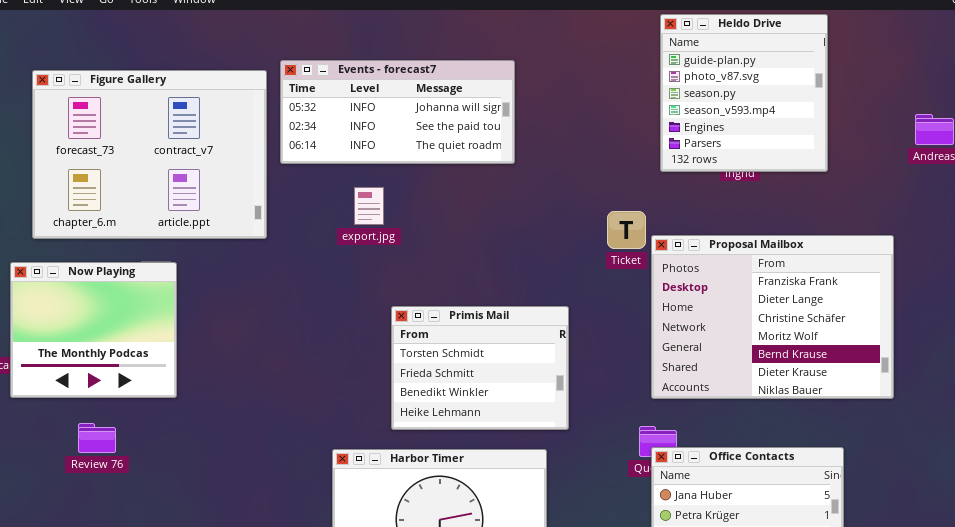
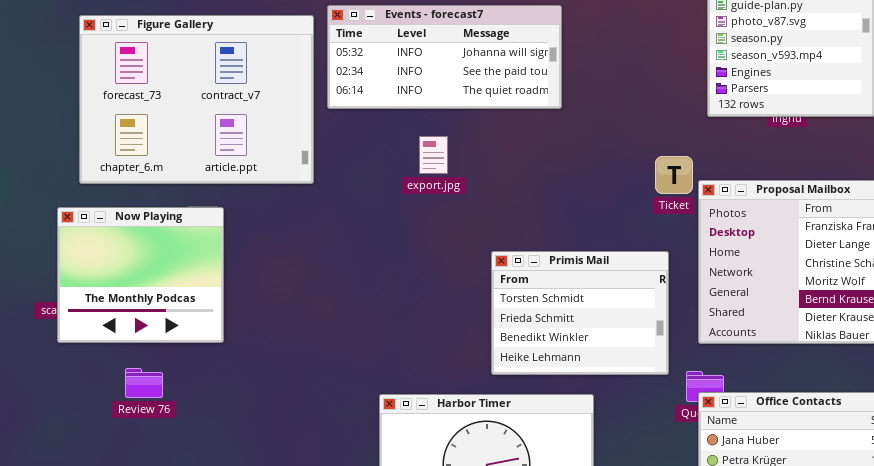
export.jpg: [354,187,384,225] -> [419,136,448,174], moved
Primis Mail: [391,306,569,430] -> [491,251,669,375], moved

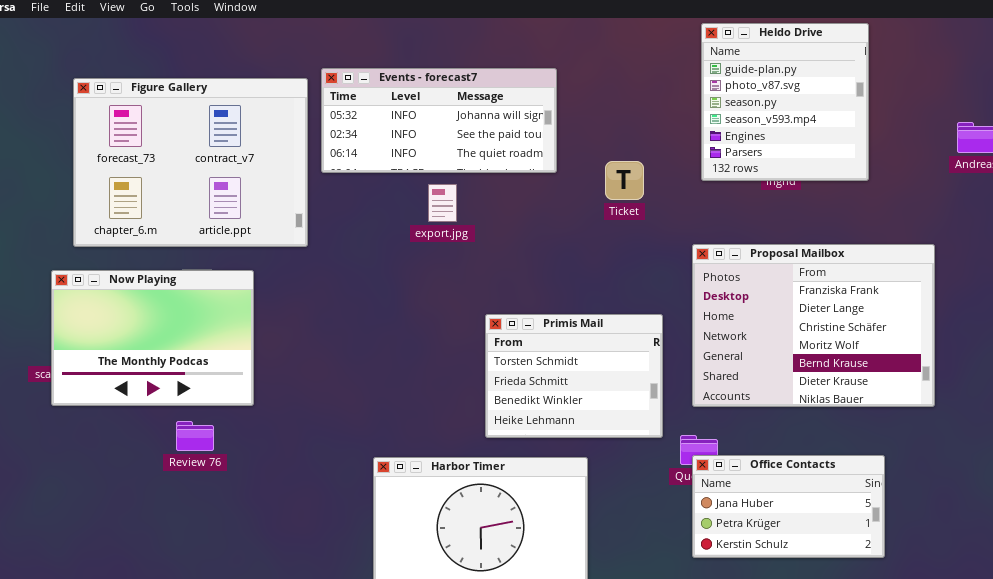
export.jpg: [419,136,448,174] -> [428,184,457,222], moved
Ticket: [655,156,693,194] -> [605,161,644,200], moved
Now Playing: [57,207,224,343] -> [51,270,254,406], resized
Review 76: [125,368,163,398] -> [176,421,214,451], moved

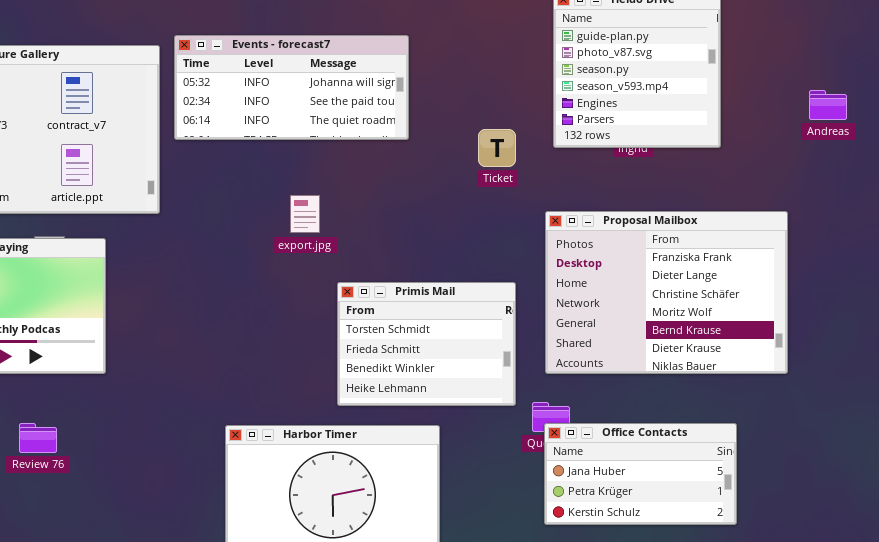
Ticket: [605,161,644,200] -> [478,129,516,167], moved
export.jpg: [428,184,457,222] -> [290,195,320,233], moved
Review 76: [176,421,214,451] -> [19,423,57,453], moved

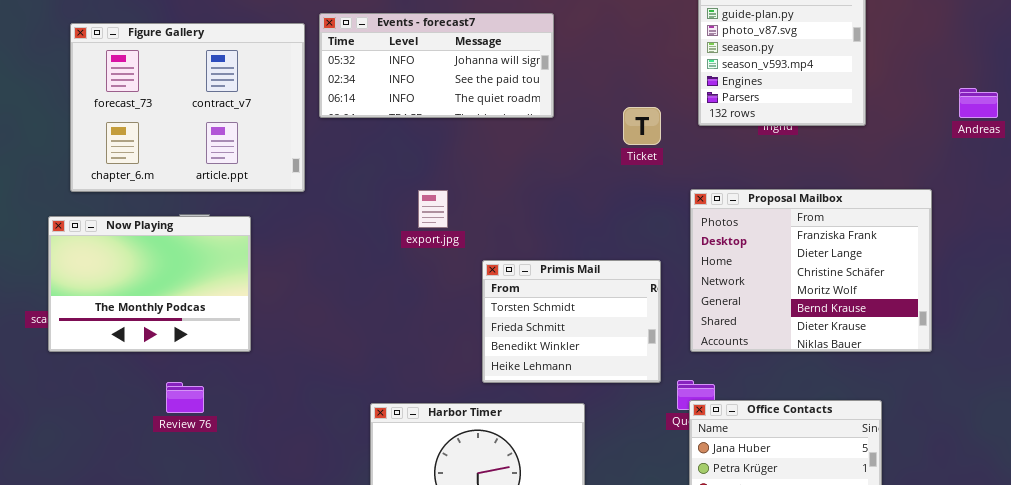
Andreas: [809,90,847,120] -> [959,88,998,118], moved
export.jpg: [290,195,320,233] -> [418,190,448,228], moved
Review 76: [19,423,57,453] -> [166,382,204,413], moved

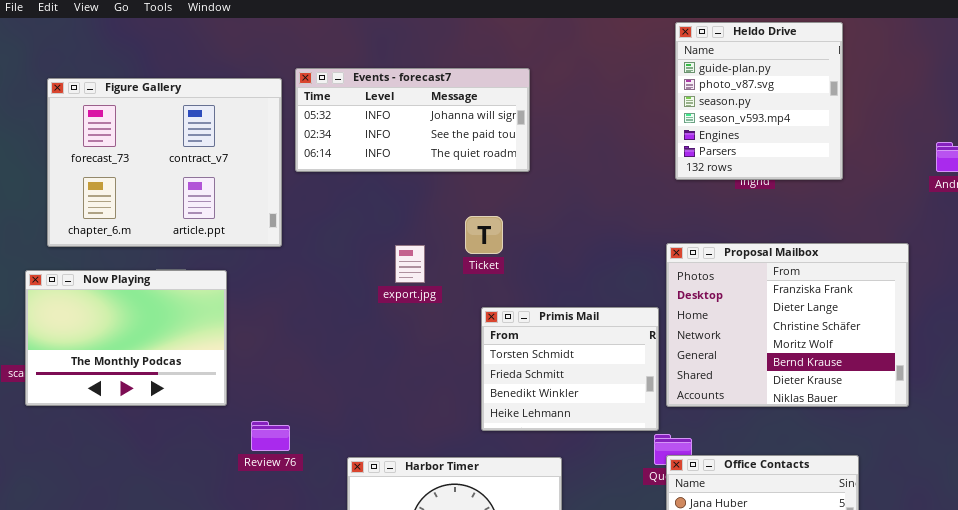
Ticket: [623,107,661,145] -> [465,216,503,254], moved
Primis Mail: [482,260,661,383] -> [481,307,659,431], moved
Review 76: [166,382,204,413] -> [251,421,290,451], moved

